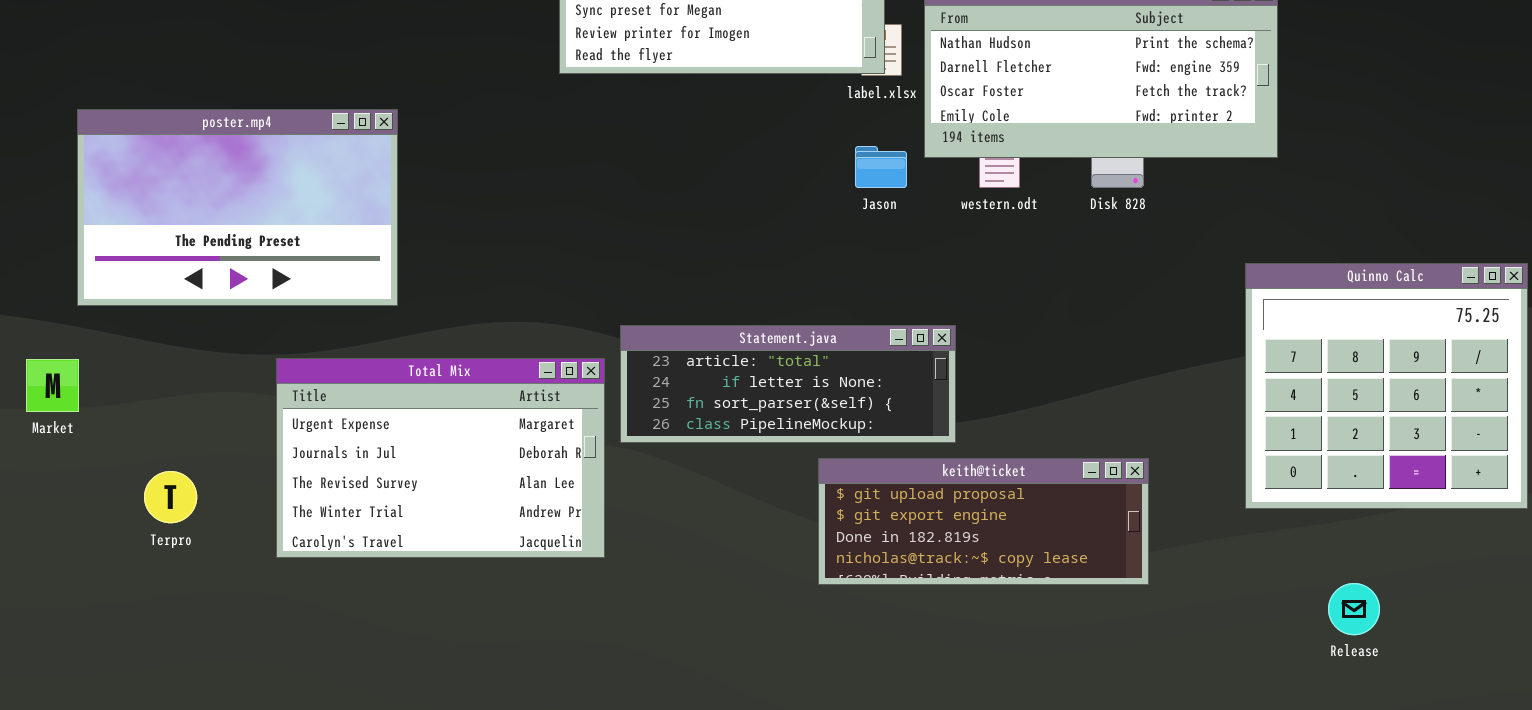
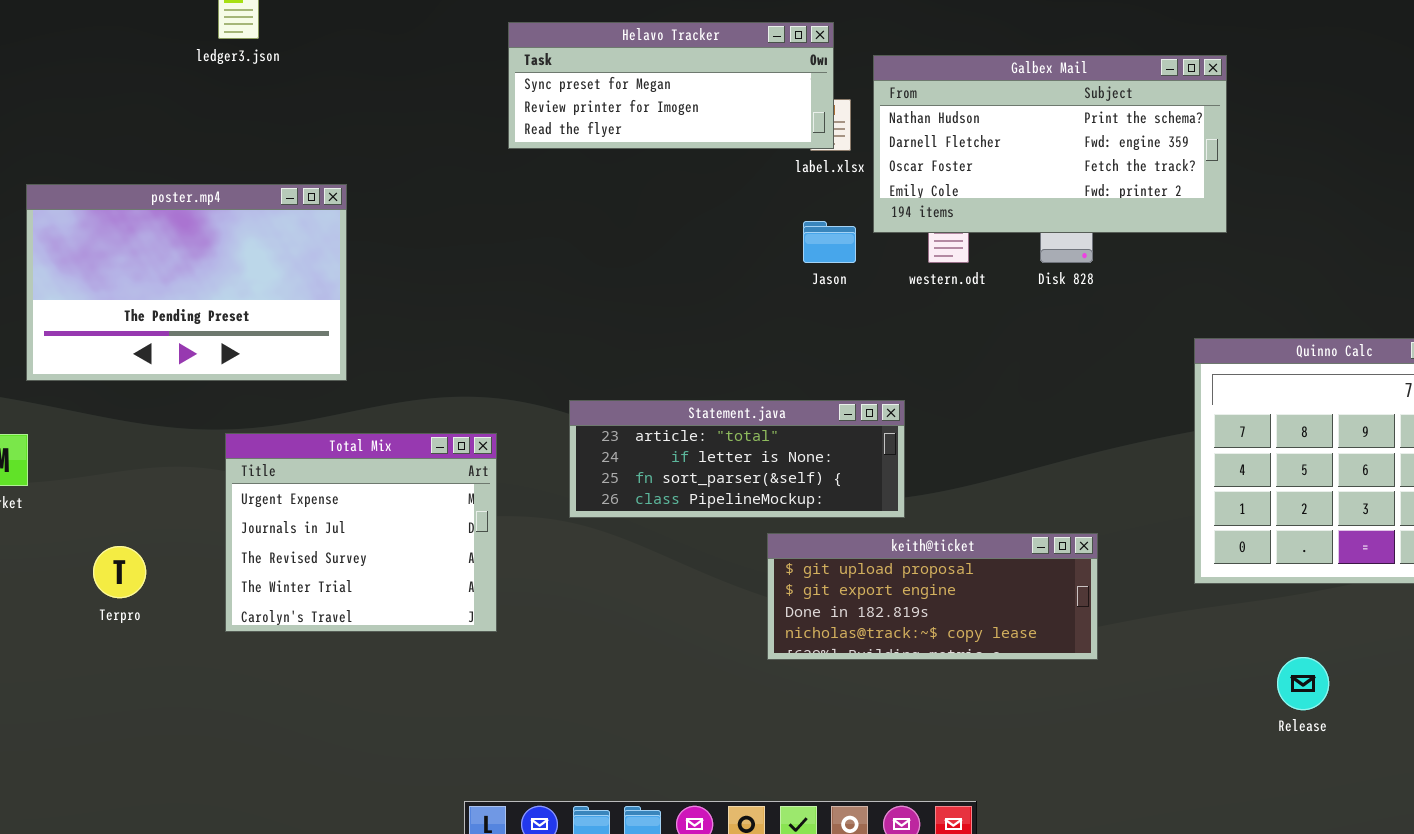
Total Mix: [276,358,605,558] -> [225,433,497,632], resized

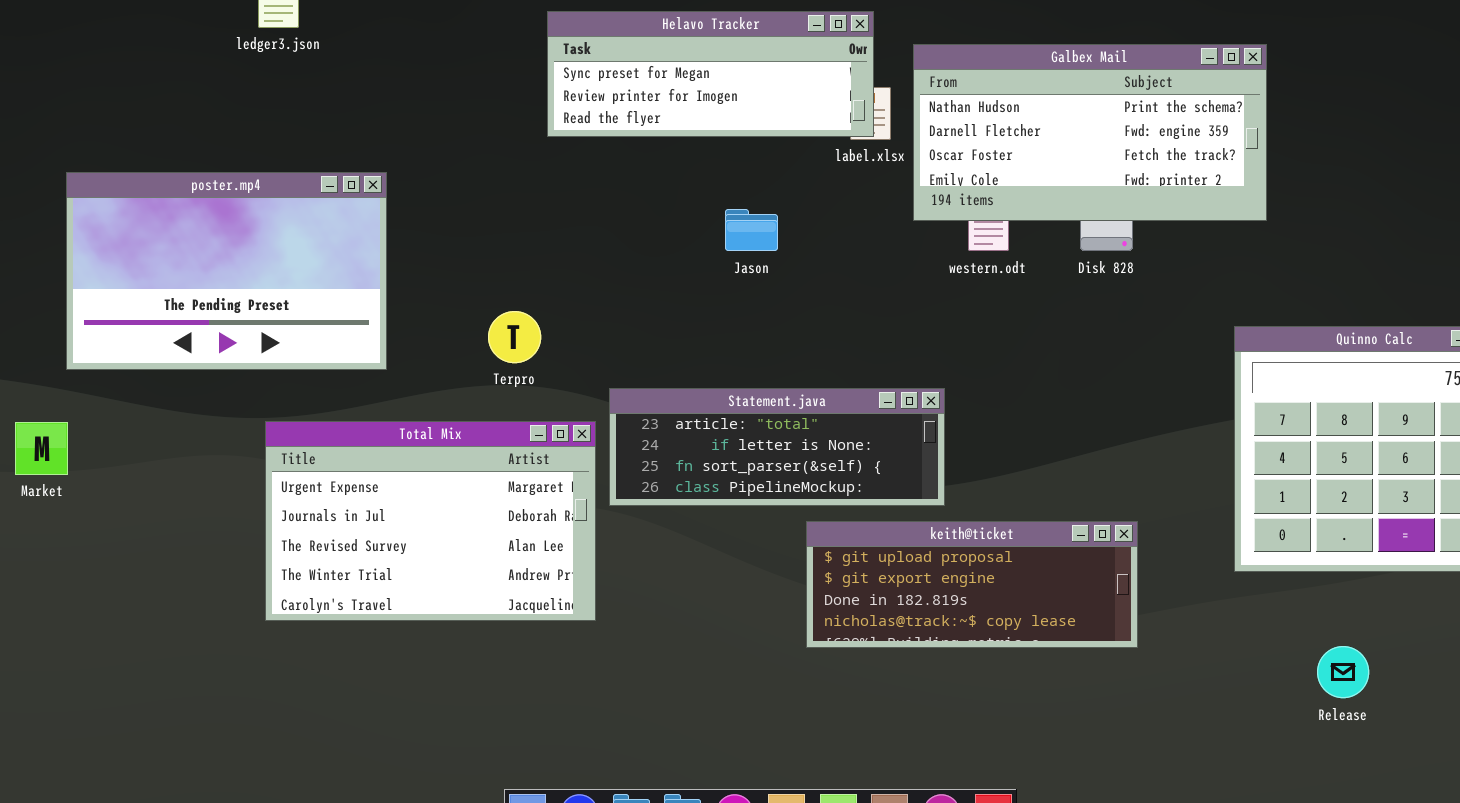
Jason: [803,221,856,263] -> [725,209,778,251], moved
Total Mix: [225,433,497,632] -> [265,421,596,621], resized
Terpro: [93,546,146,598] -> [488,311,541,363], moved

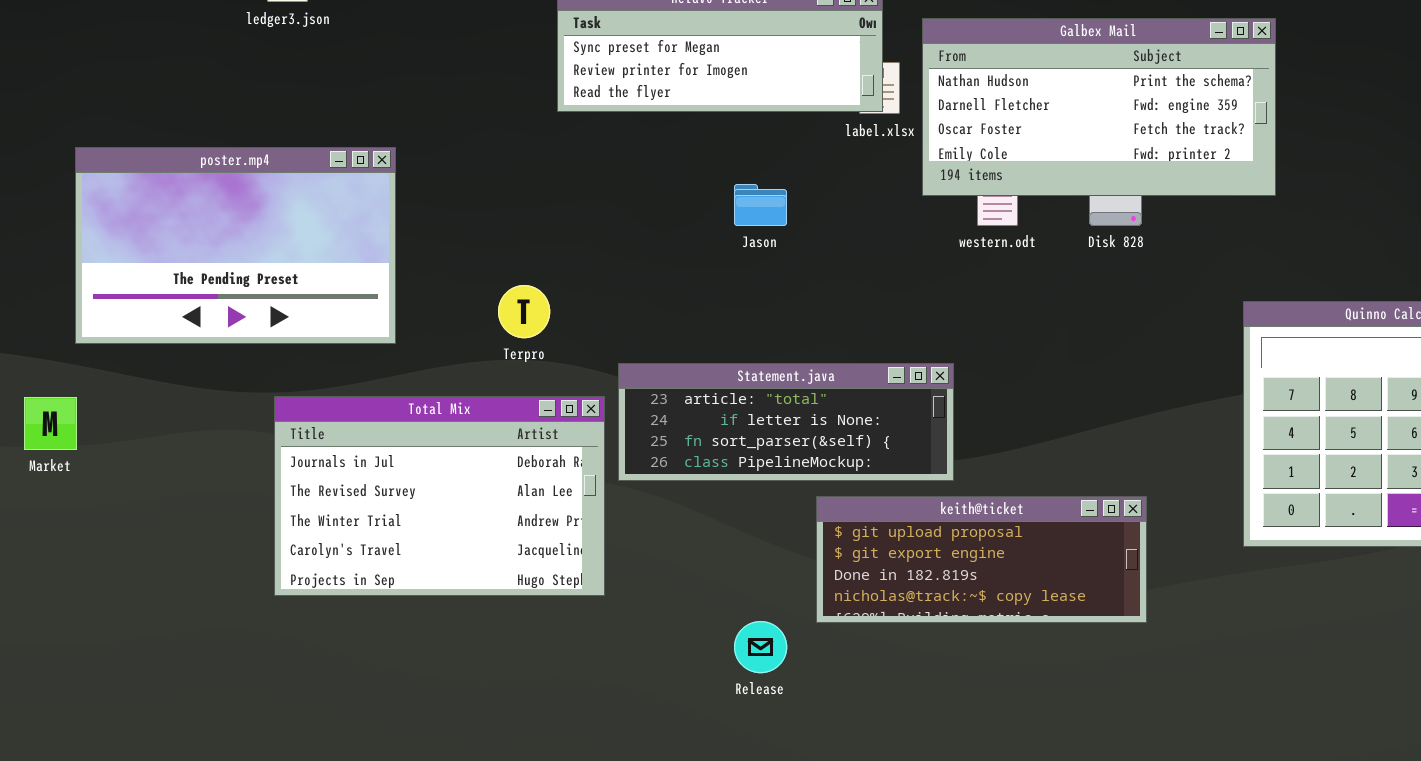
Total Mix: [265,421,596,621] -> [274,396,605,596], scrolled down 1 row
Release: [1317,646,1369,698] -> [734,621,787,673], moved

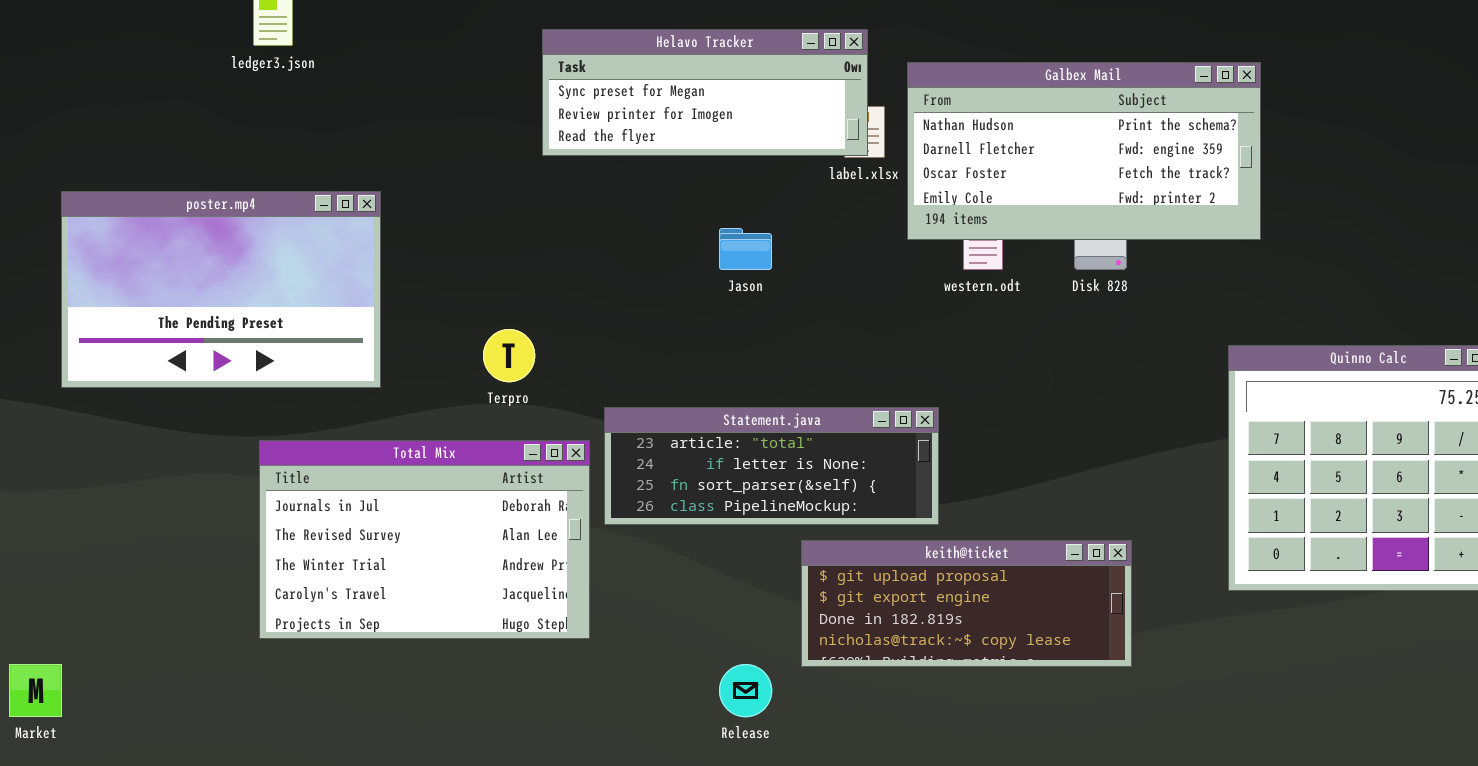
Market: [24,397,77,450] -> [9,664,62,717], moved

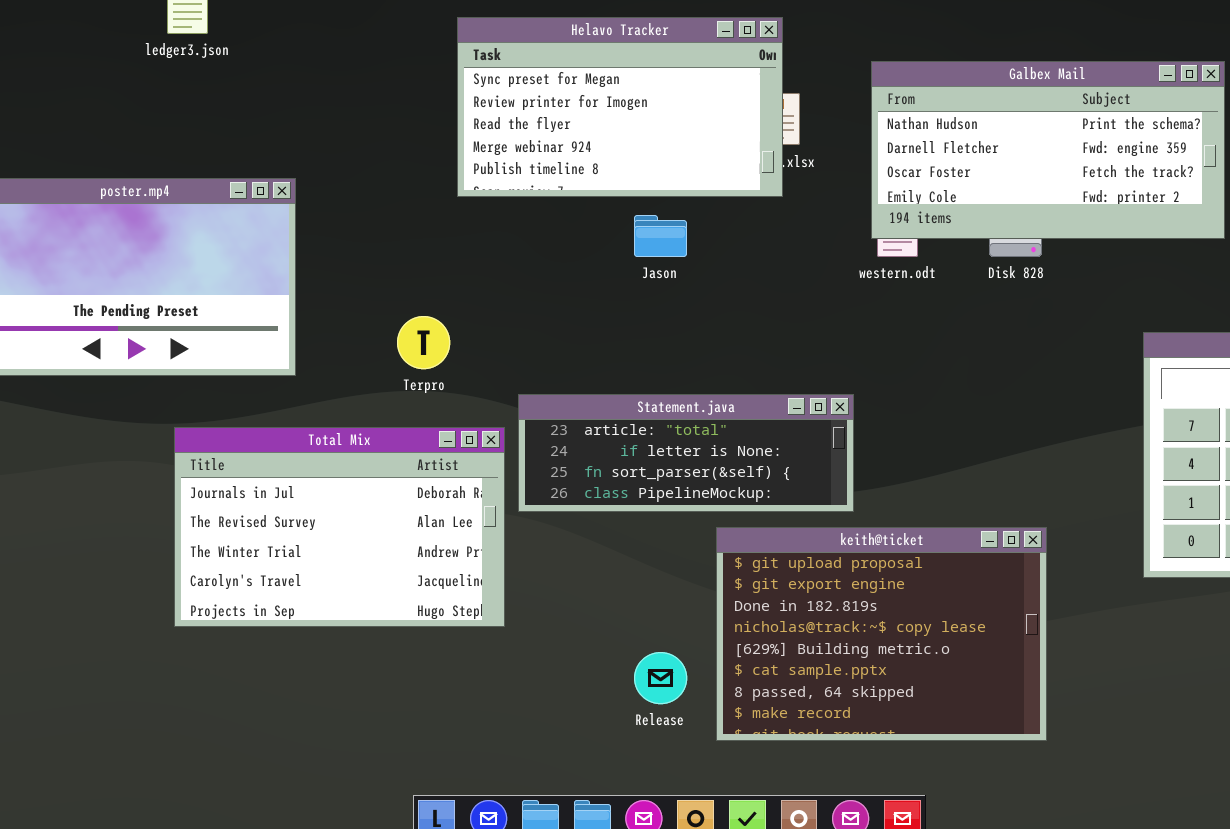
Helavo Tracker: [542,29,868,156] -> [457,17,783,197], resized
Galbex Mail: [907,62,1261,240] -> [871,61,1225,239], moved
keith@ticket: [801,540,1132,667] -> [716,527,1047,741], resized

